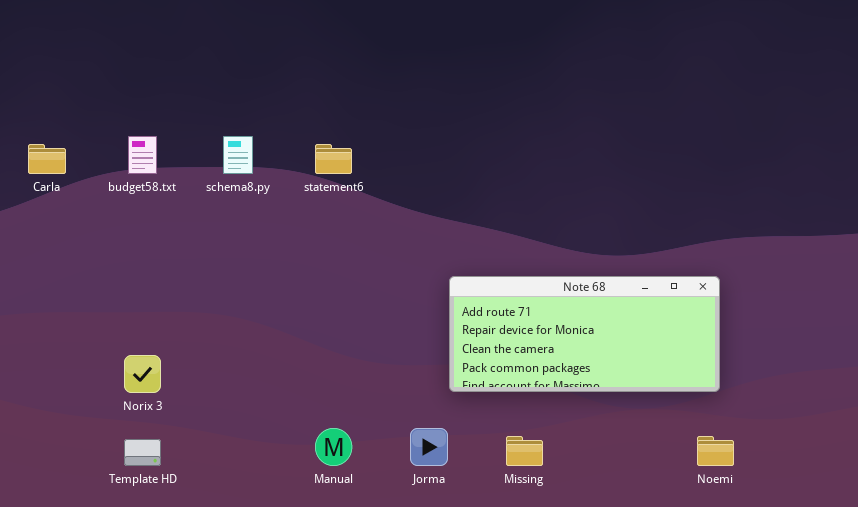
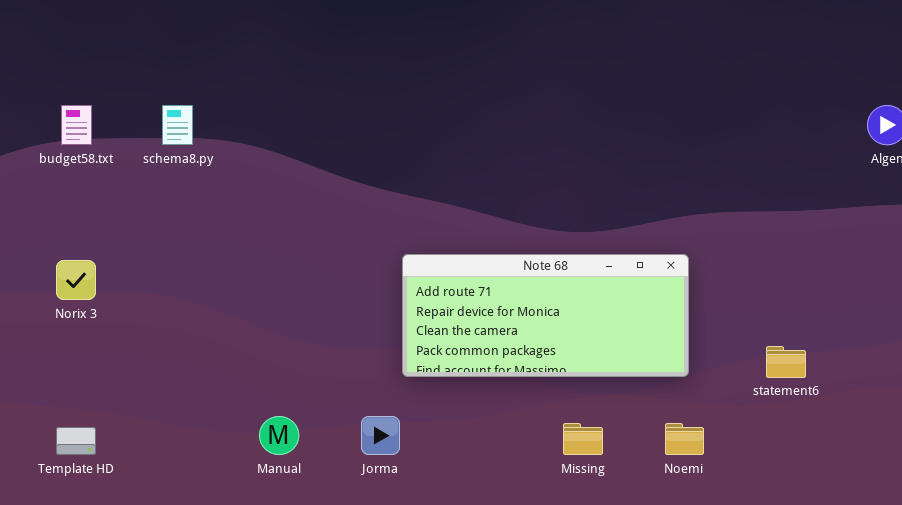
statement6: [315,144,352,174] -> [766,346,806,378], moved
Norix 3: [124,355,161,393] -> [56,260,96,300], moved
Missing: [506,436,543,466] -> [563,423,603,455], moved

